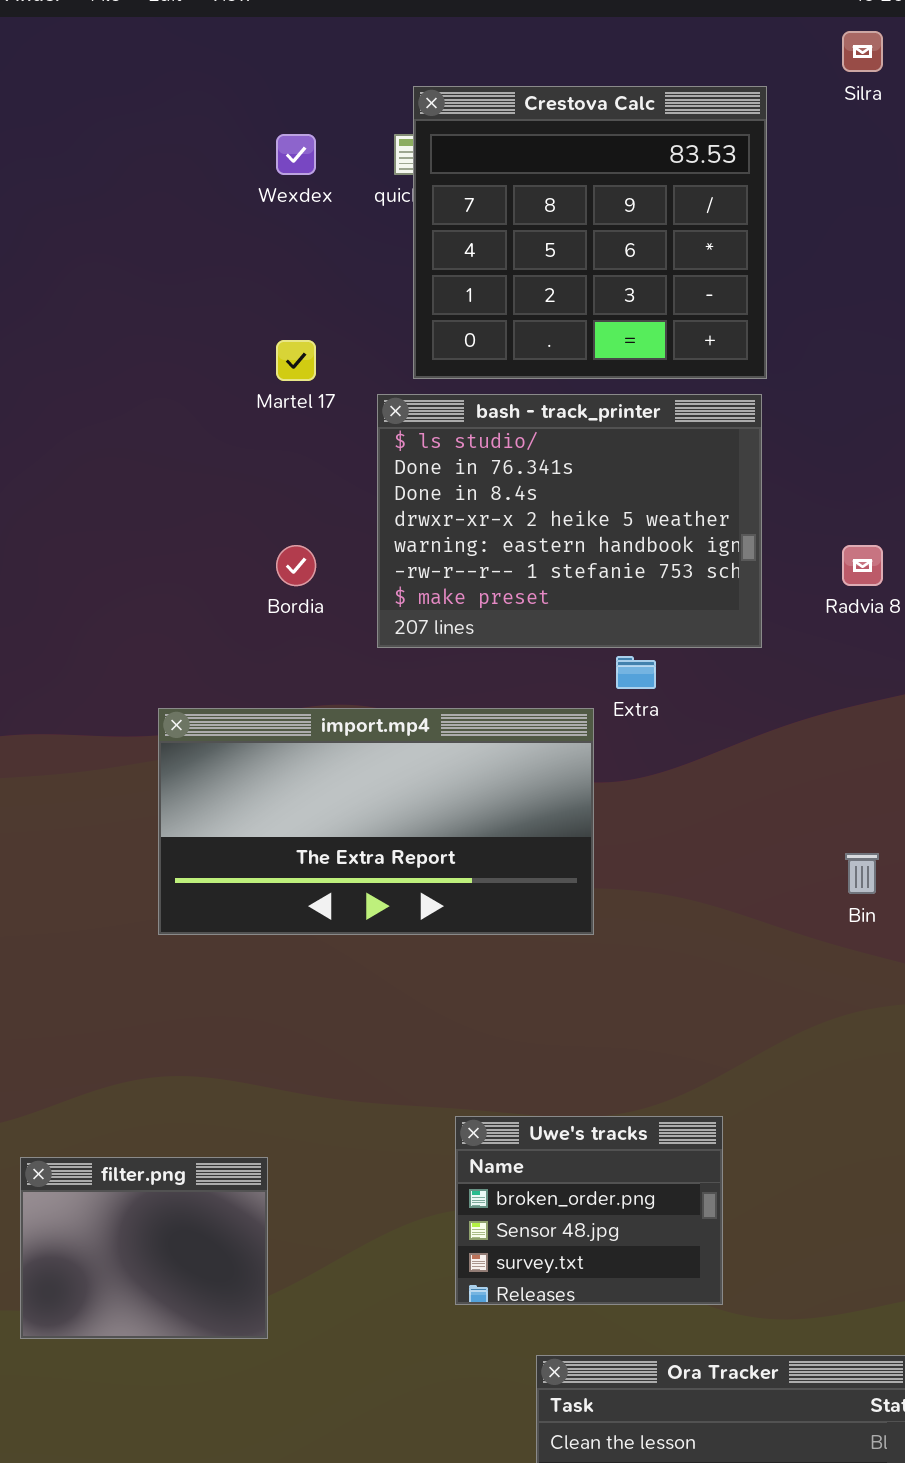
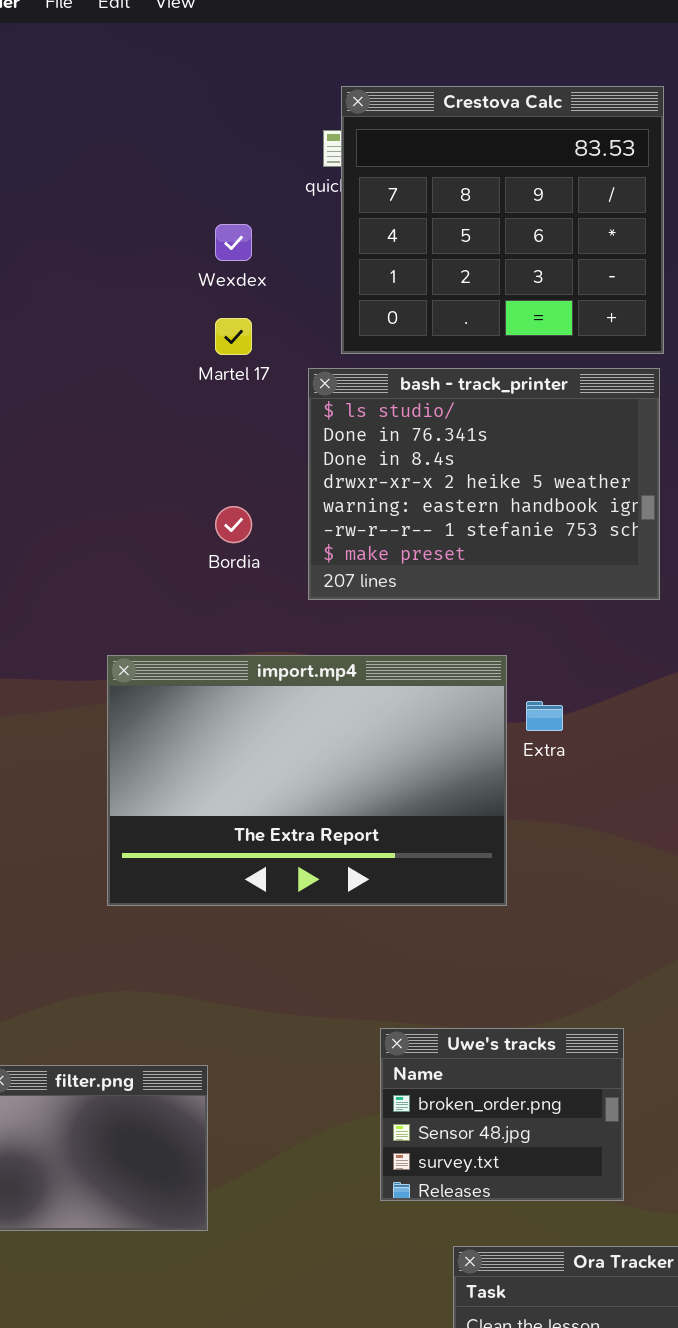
Wexdex: [276,134,316,175] -> [215,224,252,261], moved
Extra: [616,656,656,689] -> [526,701,563,731], moved
import.mp4: [158,708,594,935] -> [107,655,507,906], resized

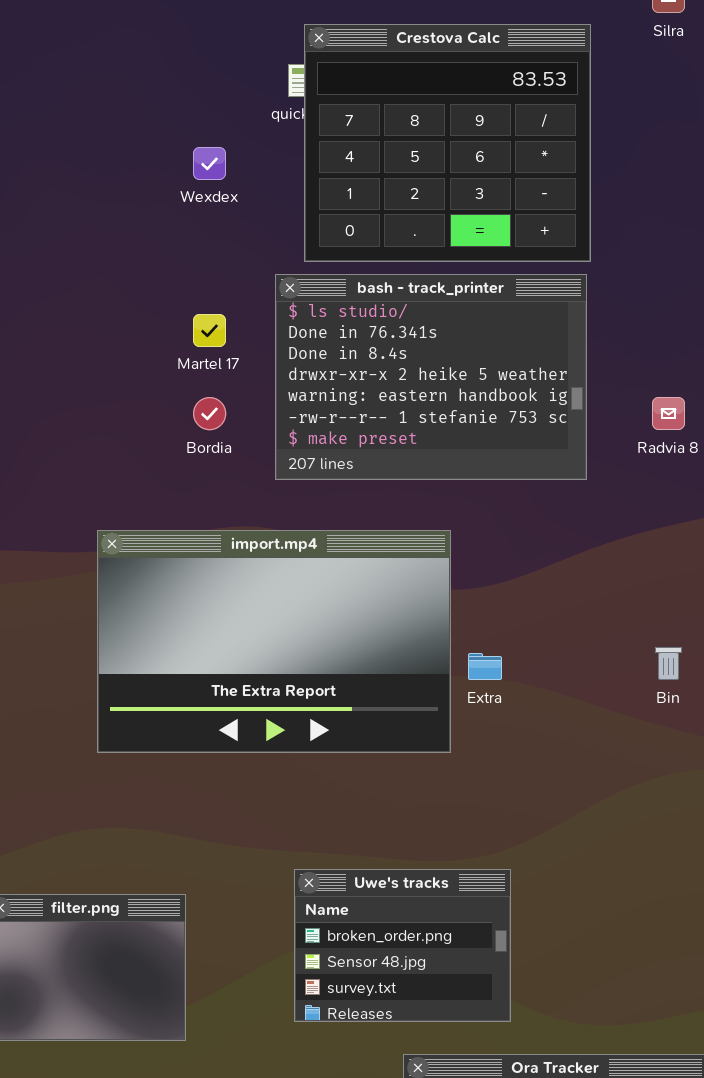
Martel 17: [215,318,252,355] -> [193,314,226,347], moved
Extra: [526,701,563,731] -> [468,653,502,680], moved
Uwe's tracks: [380,1028,624,1201] -> [294,869,511,1022], moved

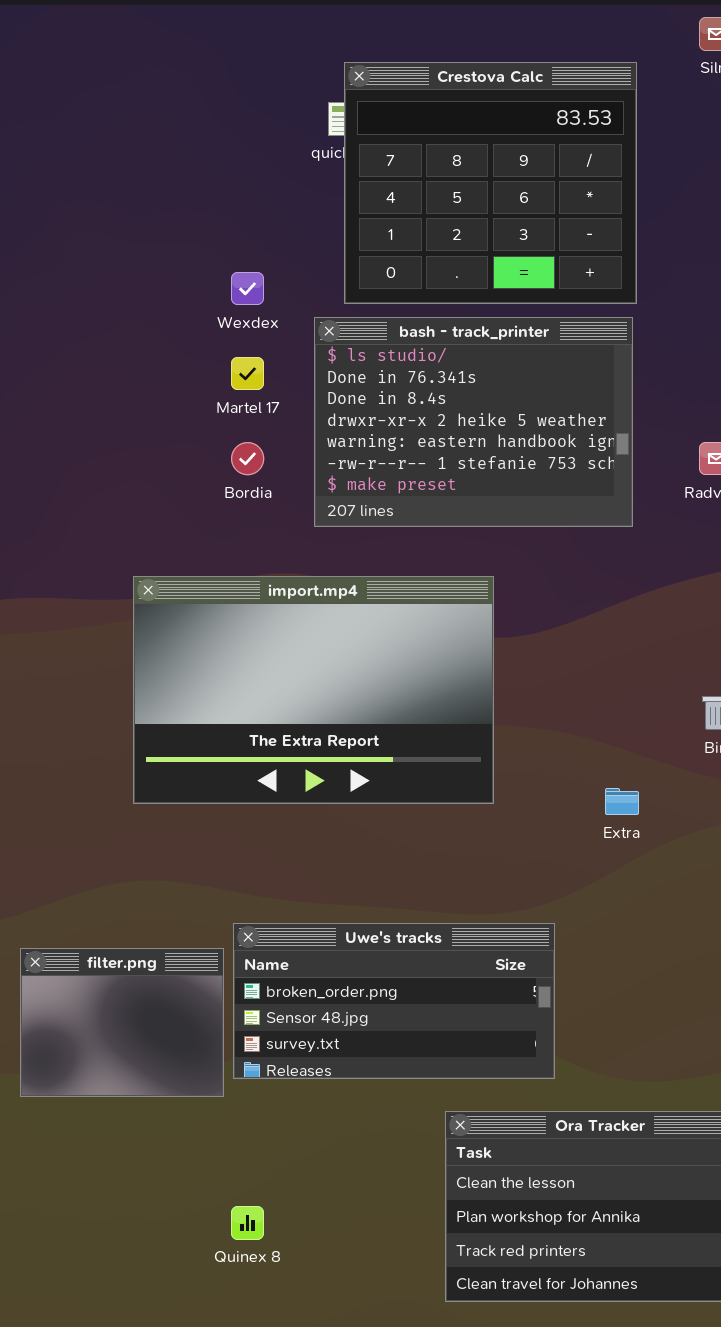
Wexdex: [193,147,226,180] -> [231,272,264,305], moved
Extra: [468,653,502,680] -> [605,788,639,815], moved
Uwe's tracks: [294,869,511,1022] -> [233,923,555,1079], resized

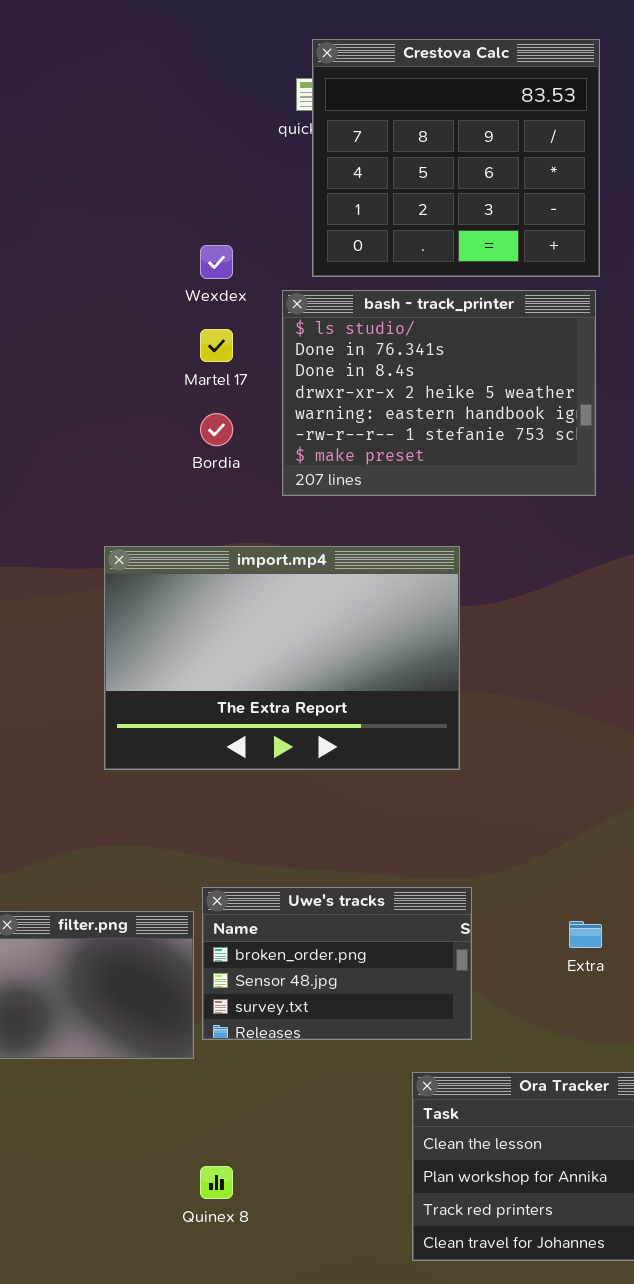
Extra: [605,788,639,815] -> [569,921,602,948], moved
Uwe's tracks: [233,923,555,1079] -> [202,887,472,1040], resized

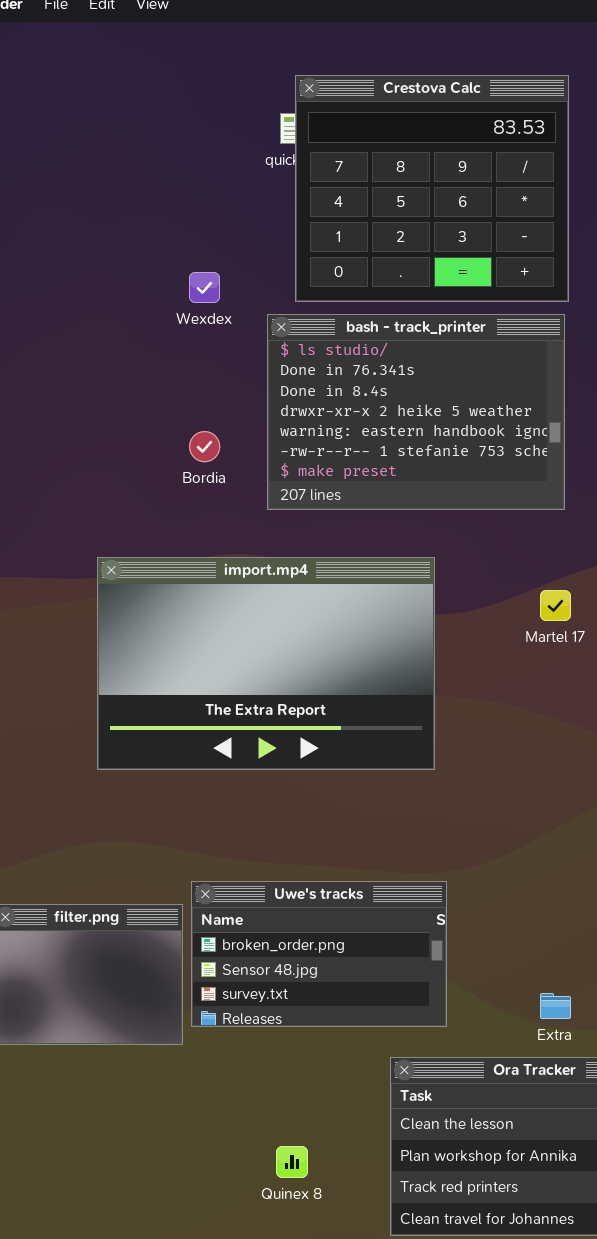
Martel 17: [200,329,233,362] -> [540,590,571,621], moved
Extra: [569,921,602,948] -> [540,993,571,1019], moved
Quinex 8: [200,1166,233,1199] -> [276,1146,308,1178], moved

